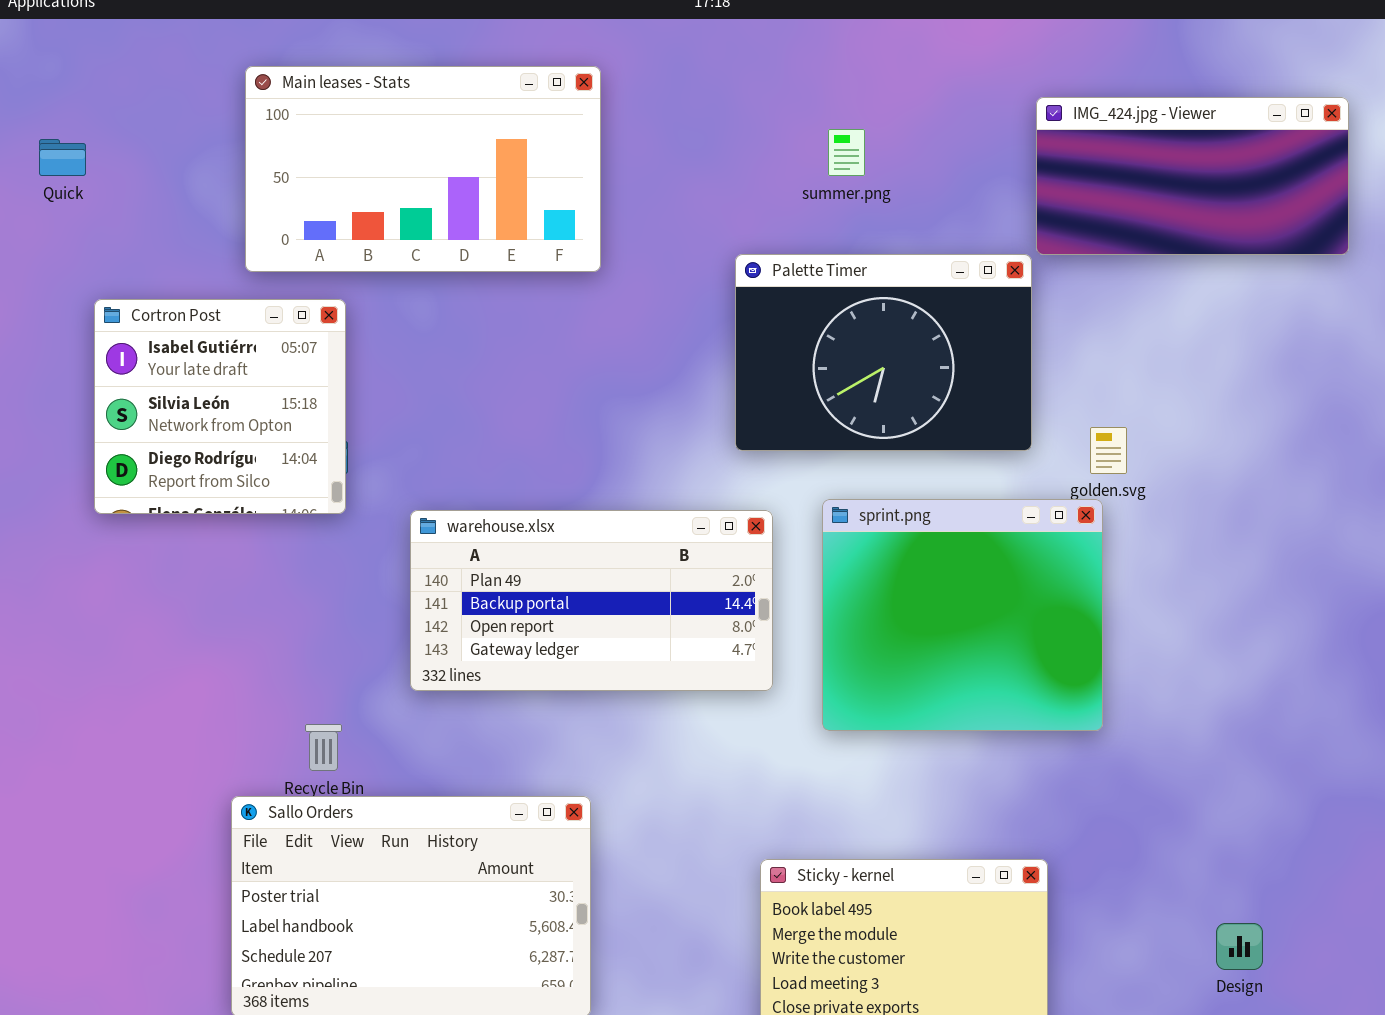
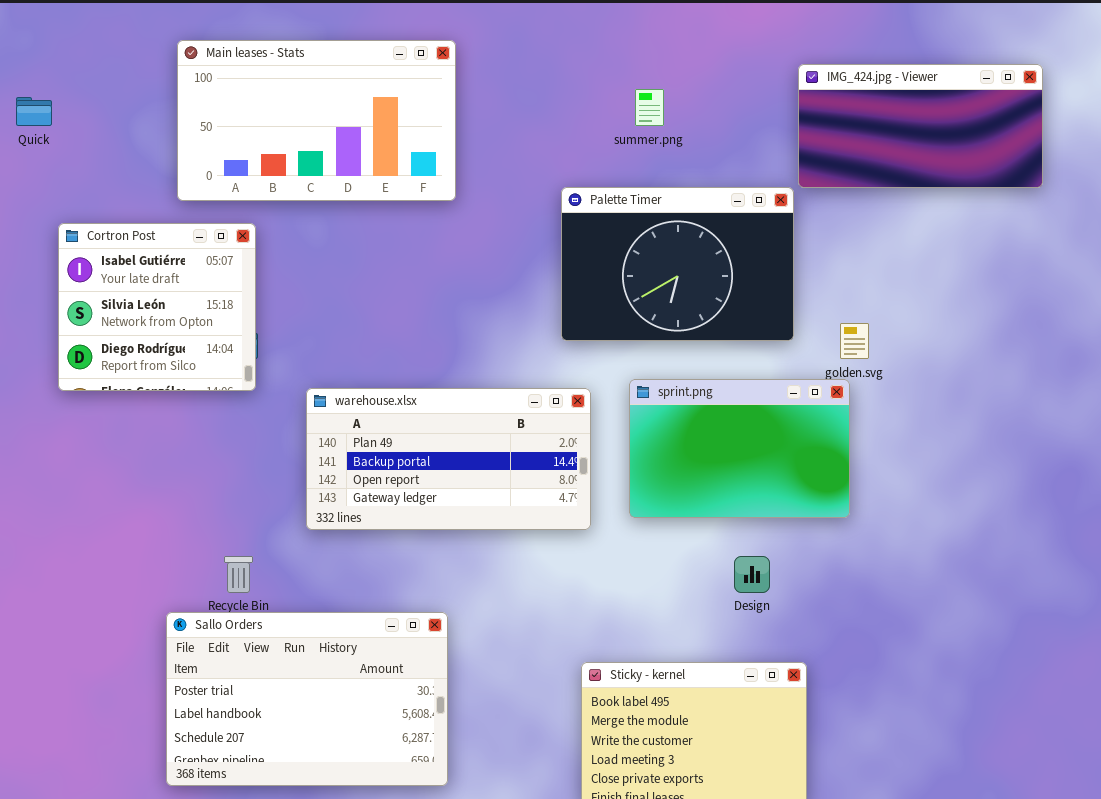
sprint.png: [822,499,1103,731] -> [629,379,850,518], resized
Design: [1216,923,1263,970] -> [734,556,770,593], moved

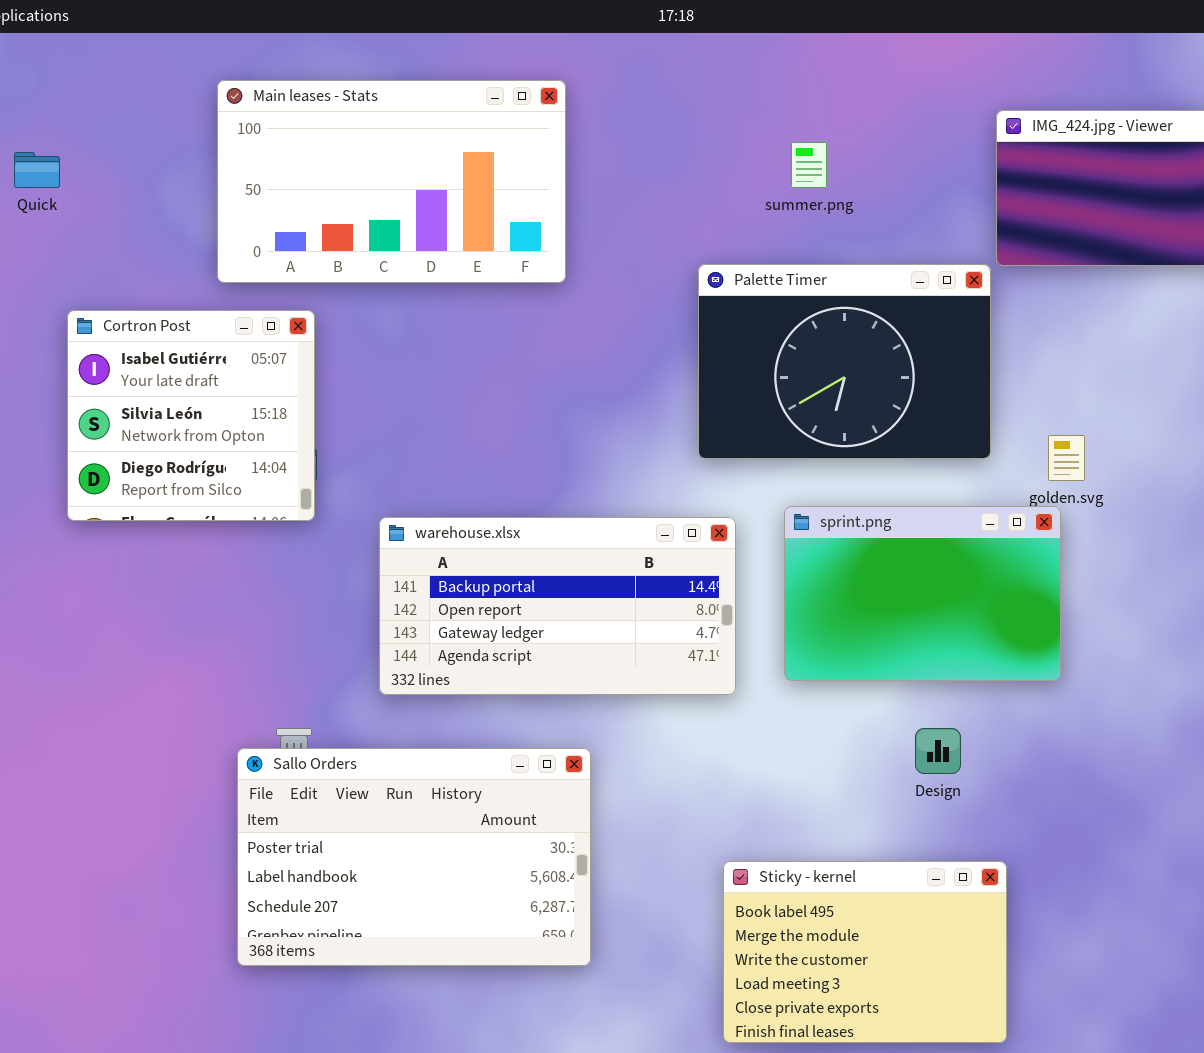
warehouse.xlsx: [306,388,591,530] -> [379,517,736,695], scrolled down 1 row
Sallo Orders: [166,612,448,786] -> [237,748,591,966], moved

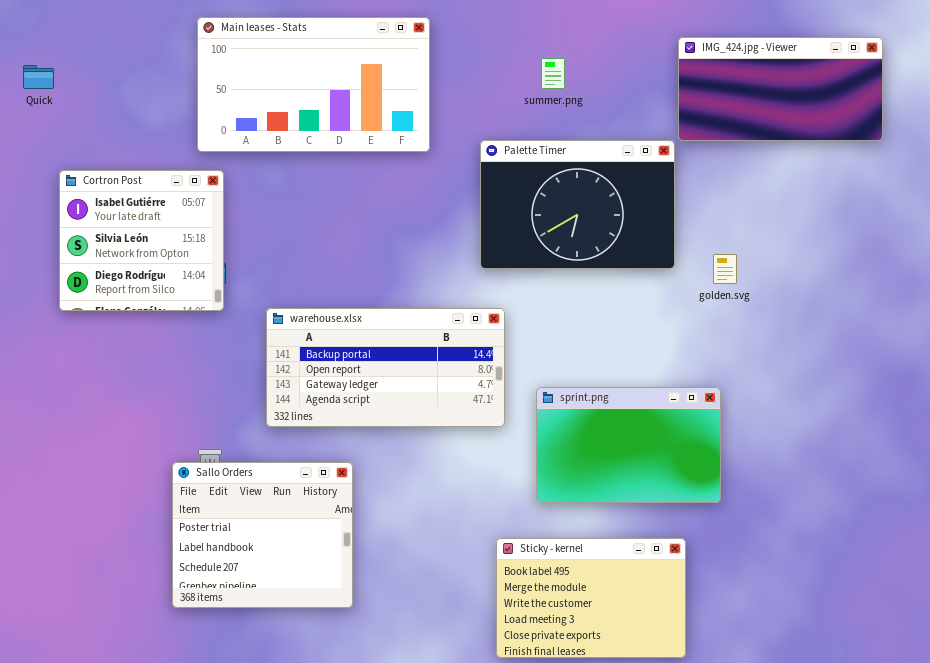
Main leases - Stats: [217,80,566,283] -> [197,17,430,152], moved
sprint.png: [784,506,1061,681] -> [536,387,721,503], moved
Sallo Orders: [237,748,591,966] -> [172,462,353,608], resized

